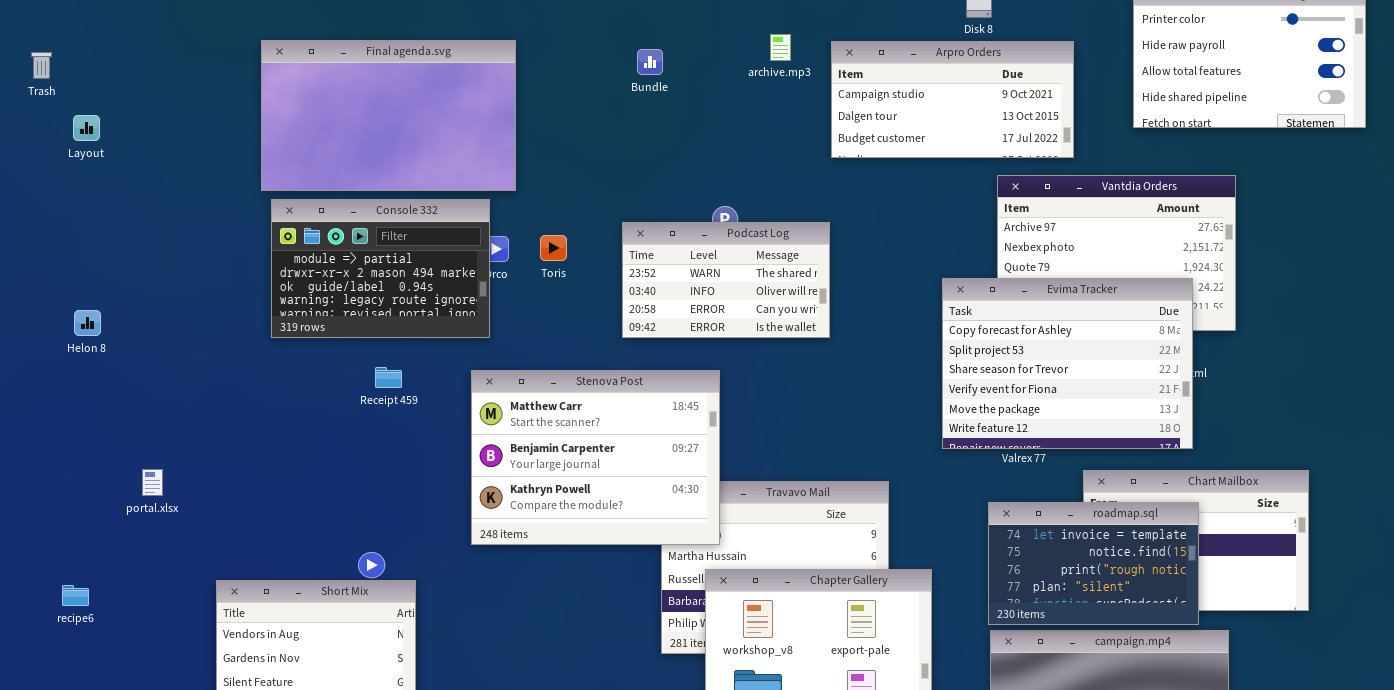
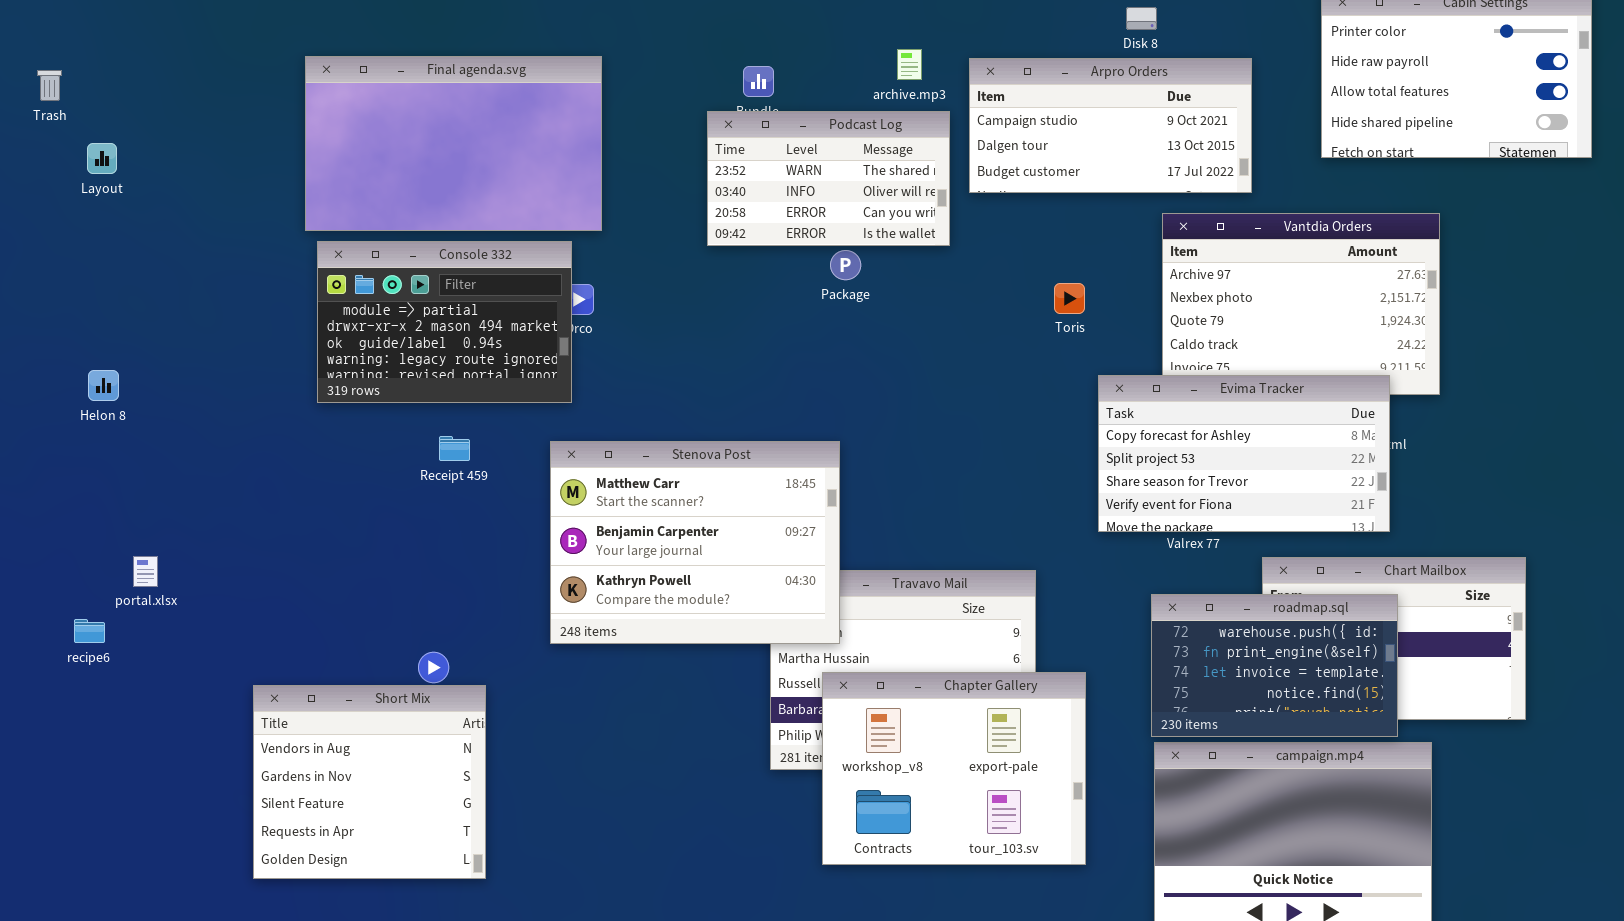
Podcast Log: [622,222,830,338] -> [707,111,950,246], moved
Toris: [540,235,567,261] -> [1054,283,1085,314], moved
Evima Tracker: [942,278,1193,449] -> [1098,375,1390,532], resized
portal.xlsx: [142,469,163,496] -> [133,556,158,587], moved
roadmap.sql: [988,502,1199,625] -> [1151,594,1398,737], scrolled up 2 rows
recipe6: [62,585,89,606] -> [74,619,105,643], moved

